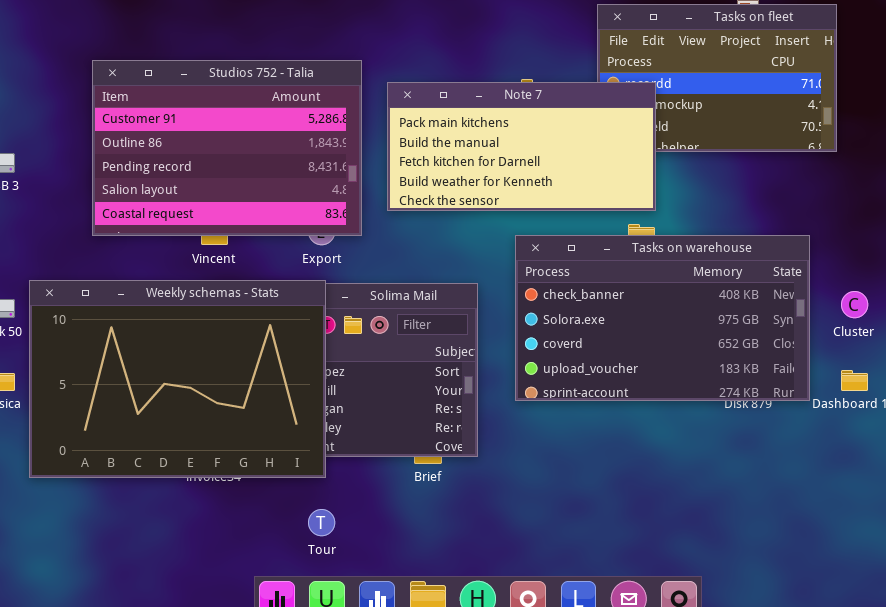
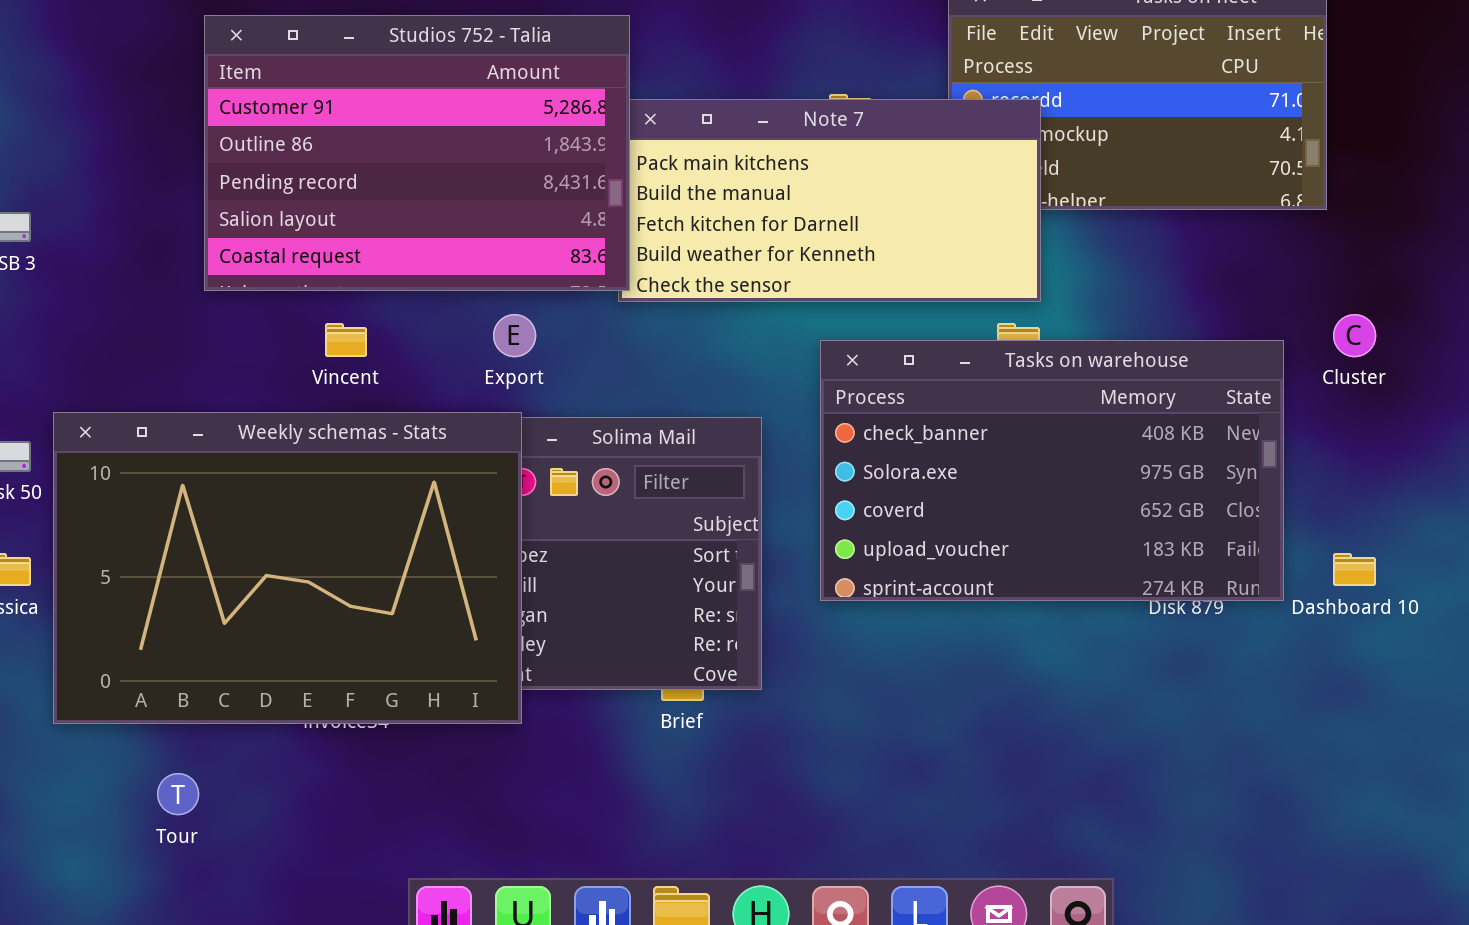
Studios 752 - Talia: [92,60,362,236] -> [204,15,630,291], moved
Cluster: [841,291,868,318] -> [1333,314,1376,357], moved
Tour: [308,509,335,536] -> [157,773,199,815], moved

